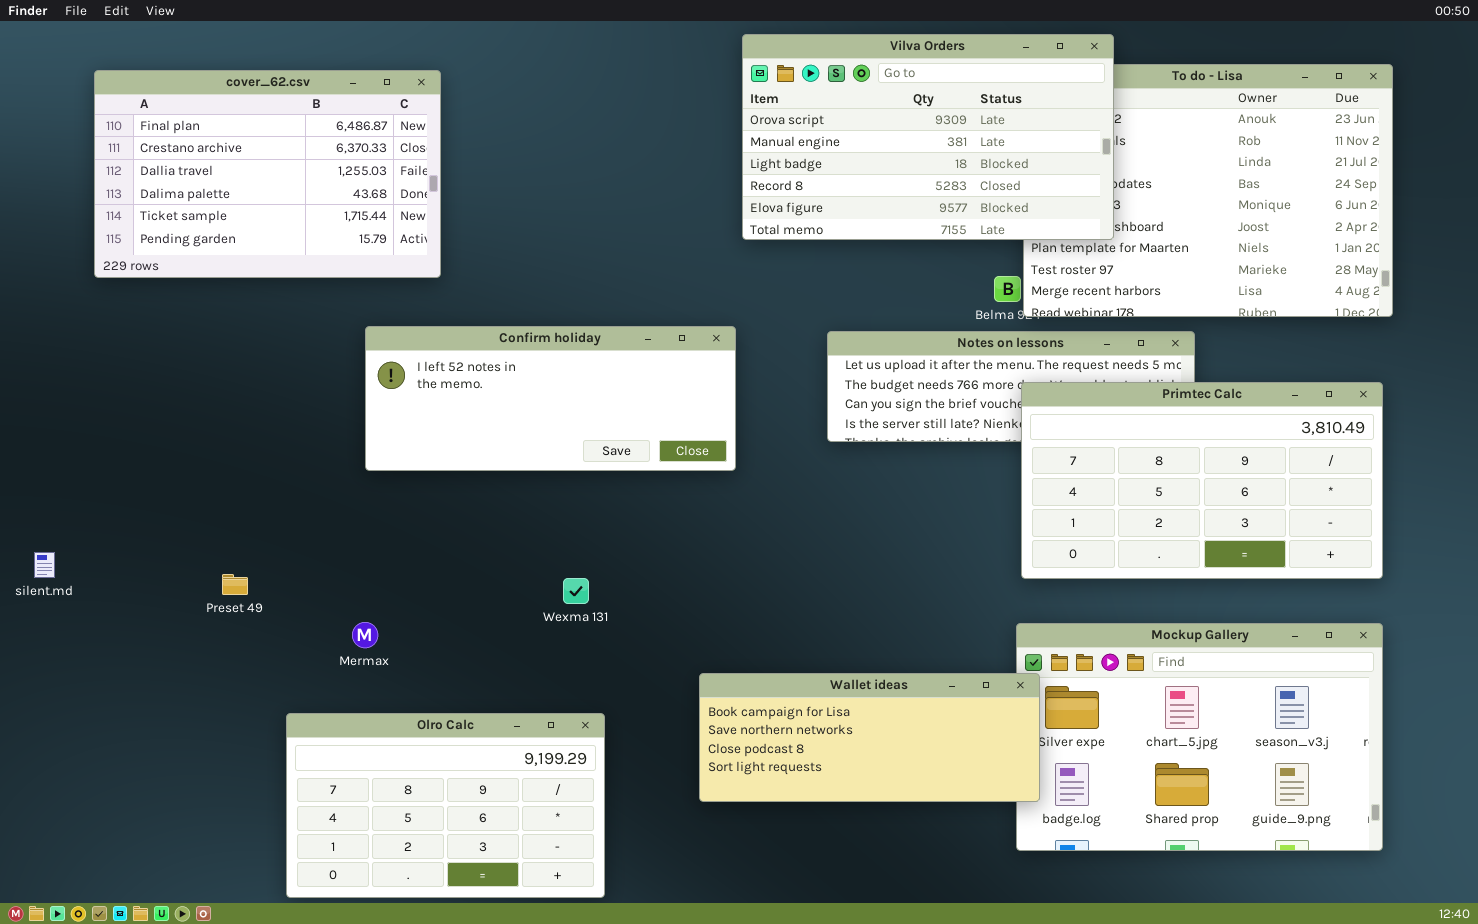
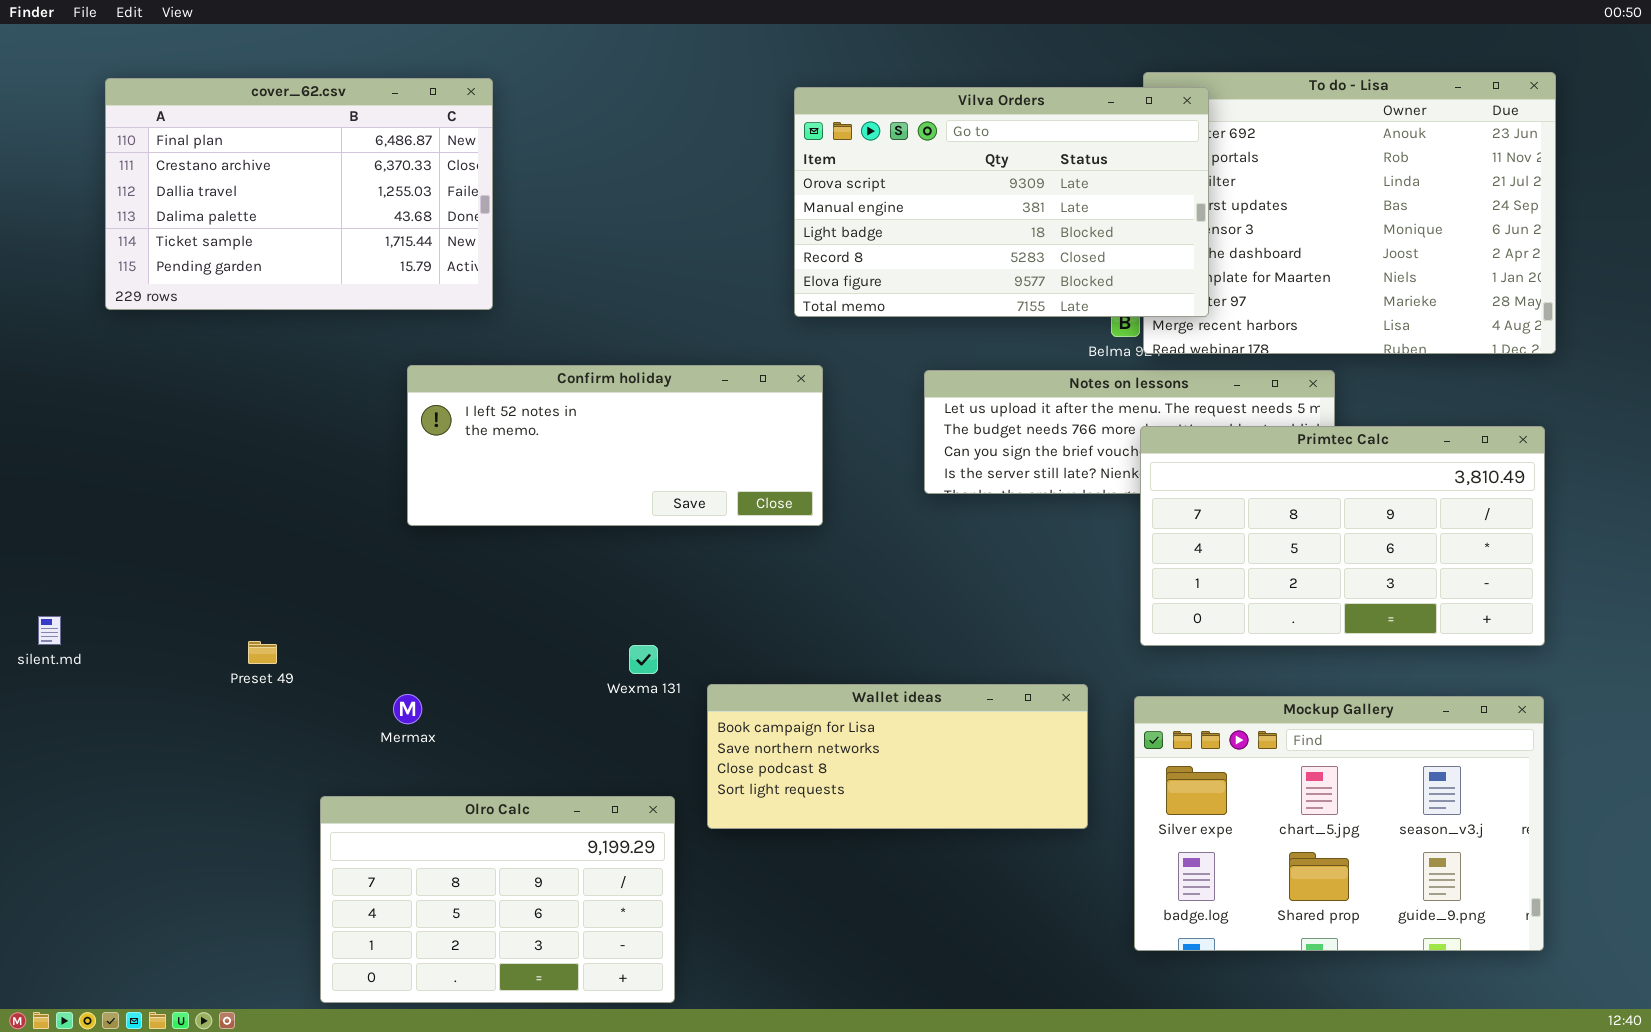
Vilva Orders: [742,34,1114,240] -> [794,87,1209,317], moved
Wallet ideas: [699,673,1040,802] -> [707,684,1088,829], moved

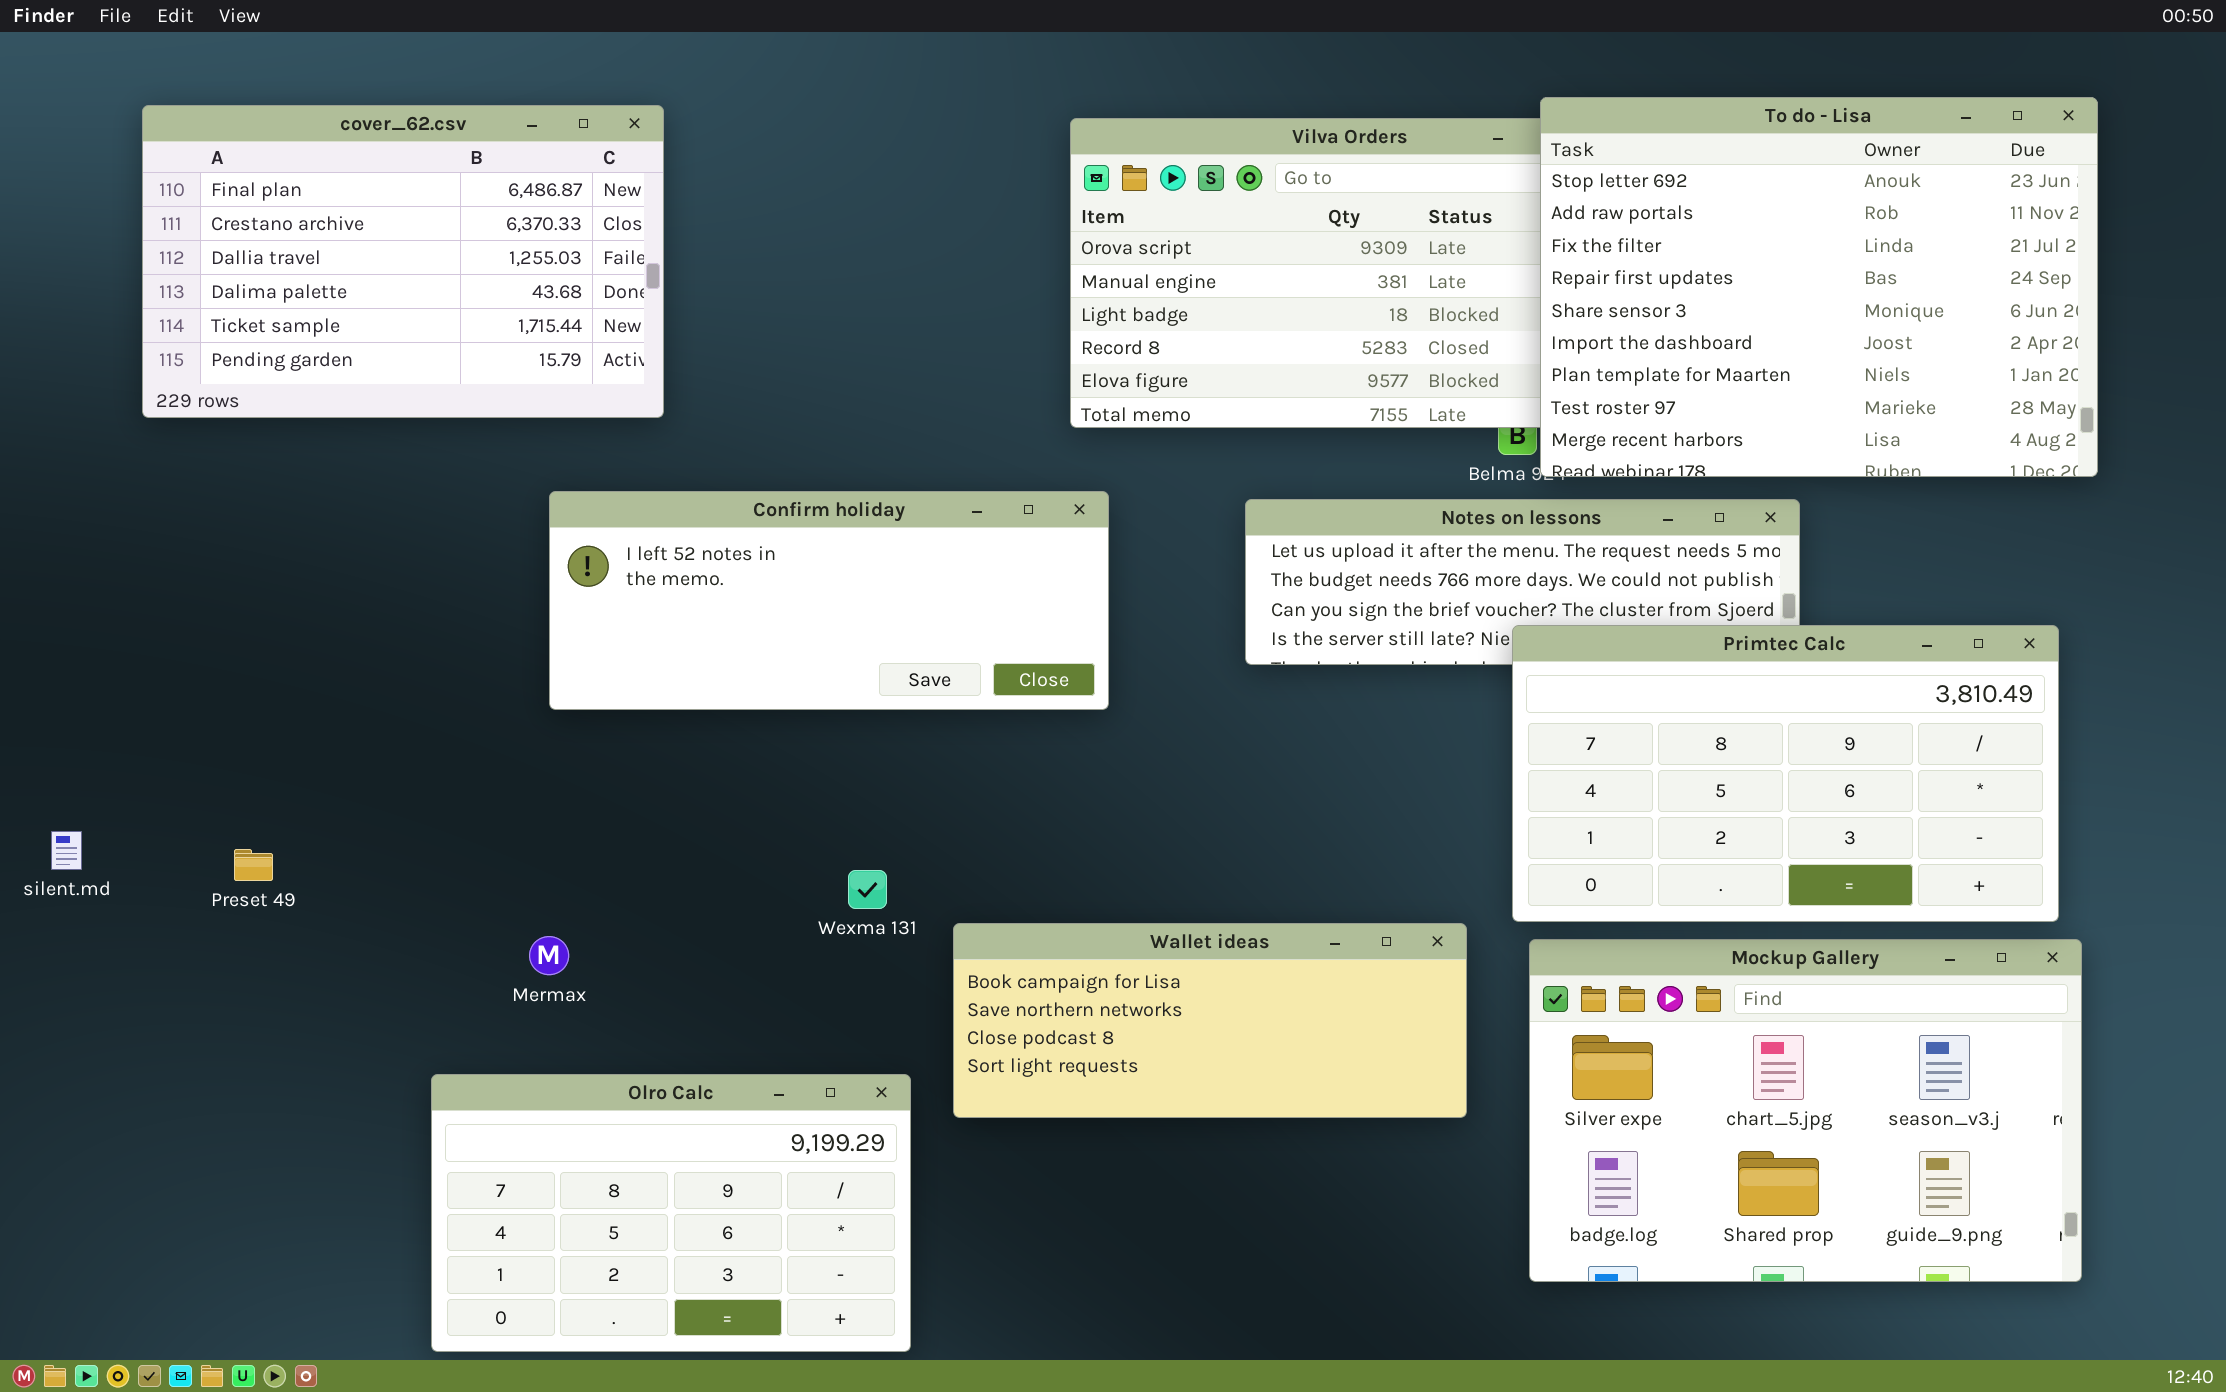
To do - Lisa: [1143,72,1556,354] -> [1540,97,2098,477], raised
Primtec Calc: [1140,426,1545,646] -> [1512,625,2059,922], moved
Preset 49: [248,641,277,664] -> [234,849,273,881], moved

